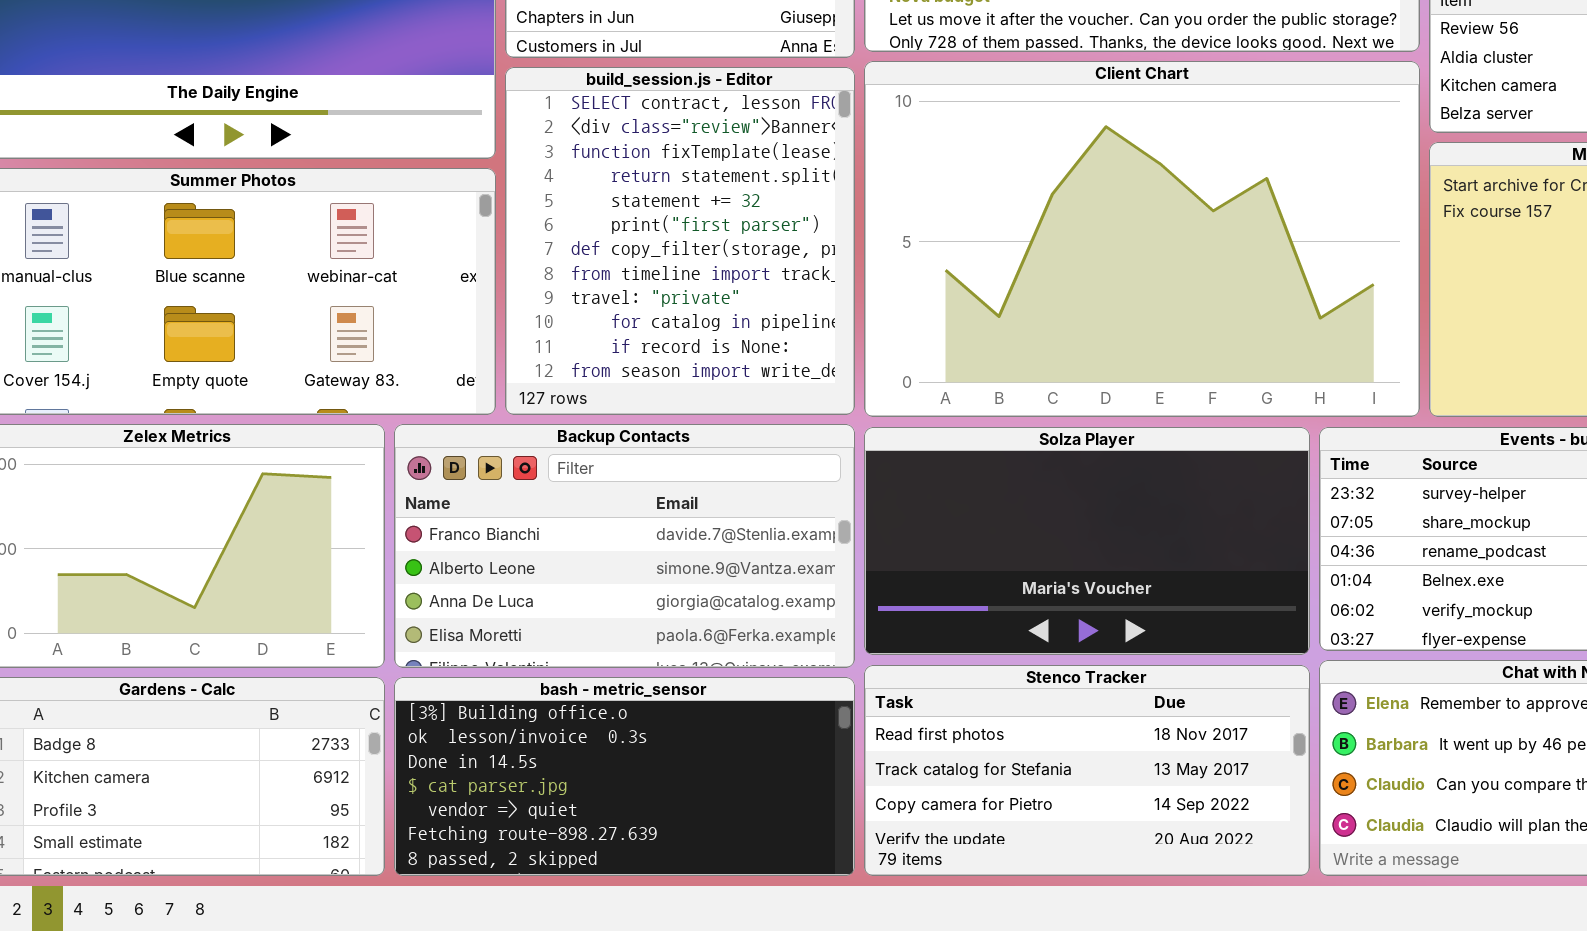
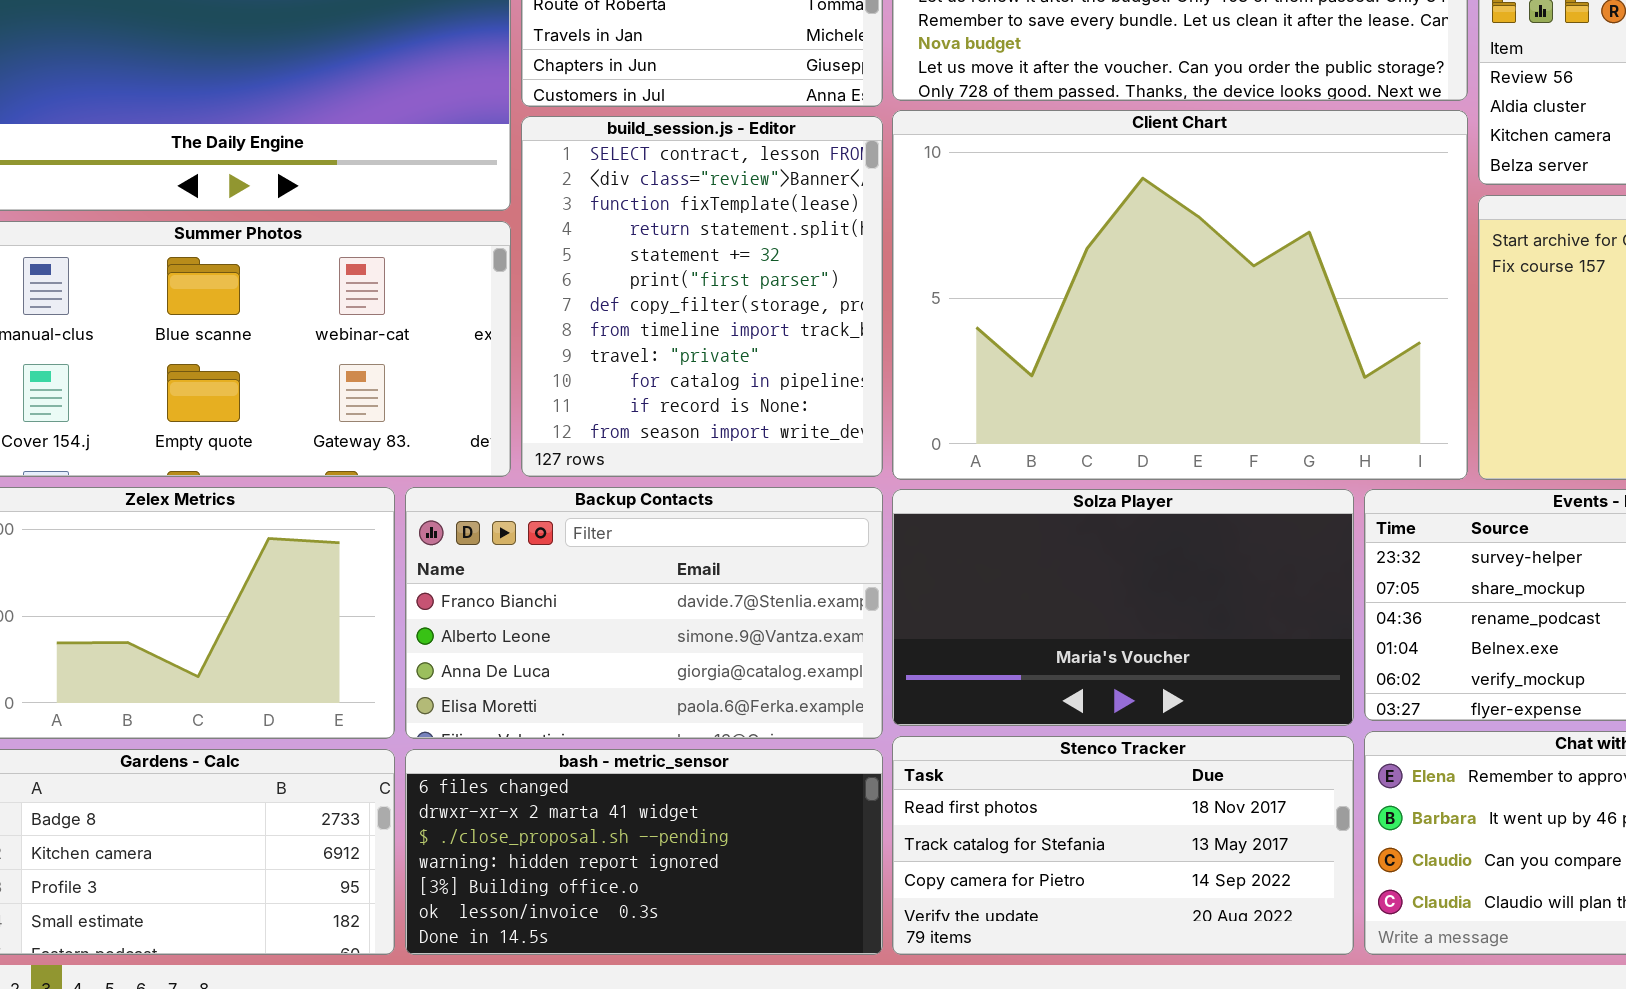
bash - metric_sensor: [394,677,855,876] -> [405,749,883,955], scrolled up 4 rows

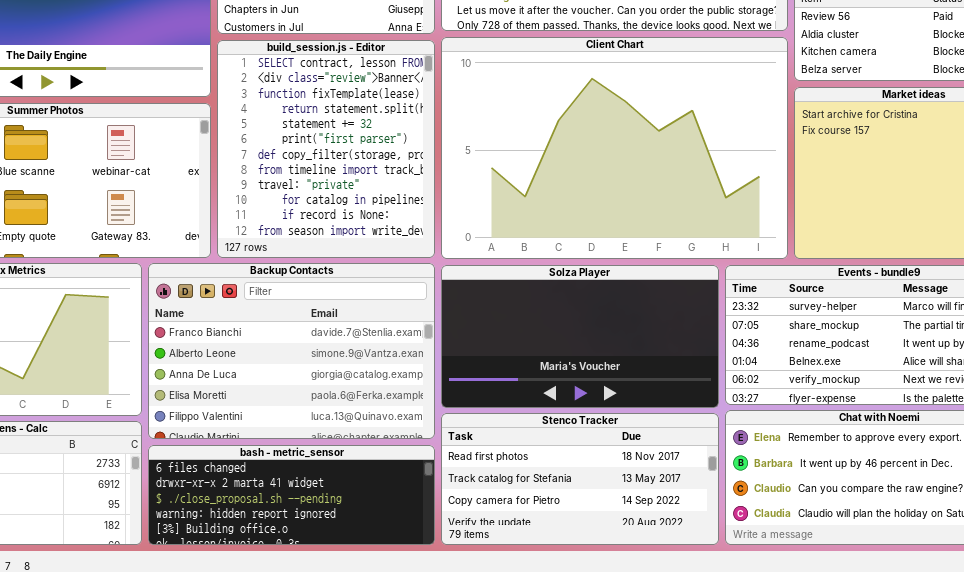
Backup Contacts: [405,487,883,739] -> [148,263,435,439], resized
bash - metric_sensor: [405,749,883,955] -> [148,445,435,545], resized

